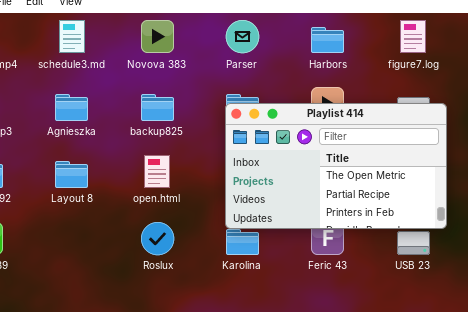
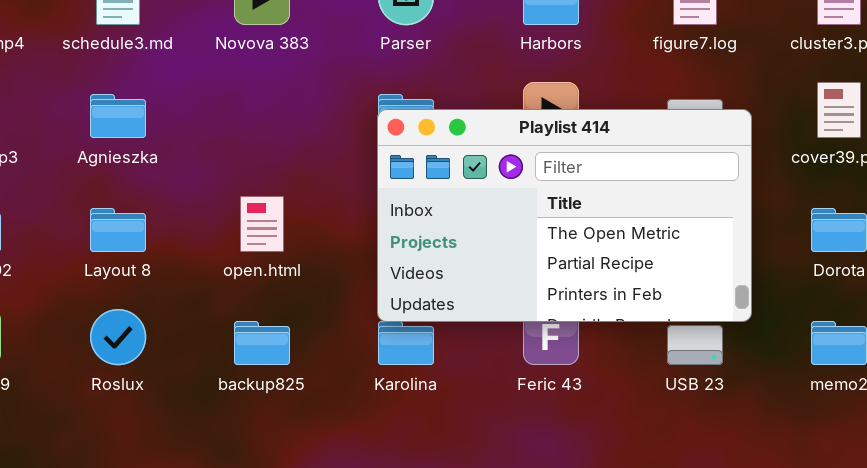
backup825: [141,94,174,121] -> [234,321,290,365], moved
Roslux: [141,222,174,255] -> [90,309,146,365], moved

